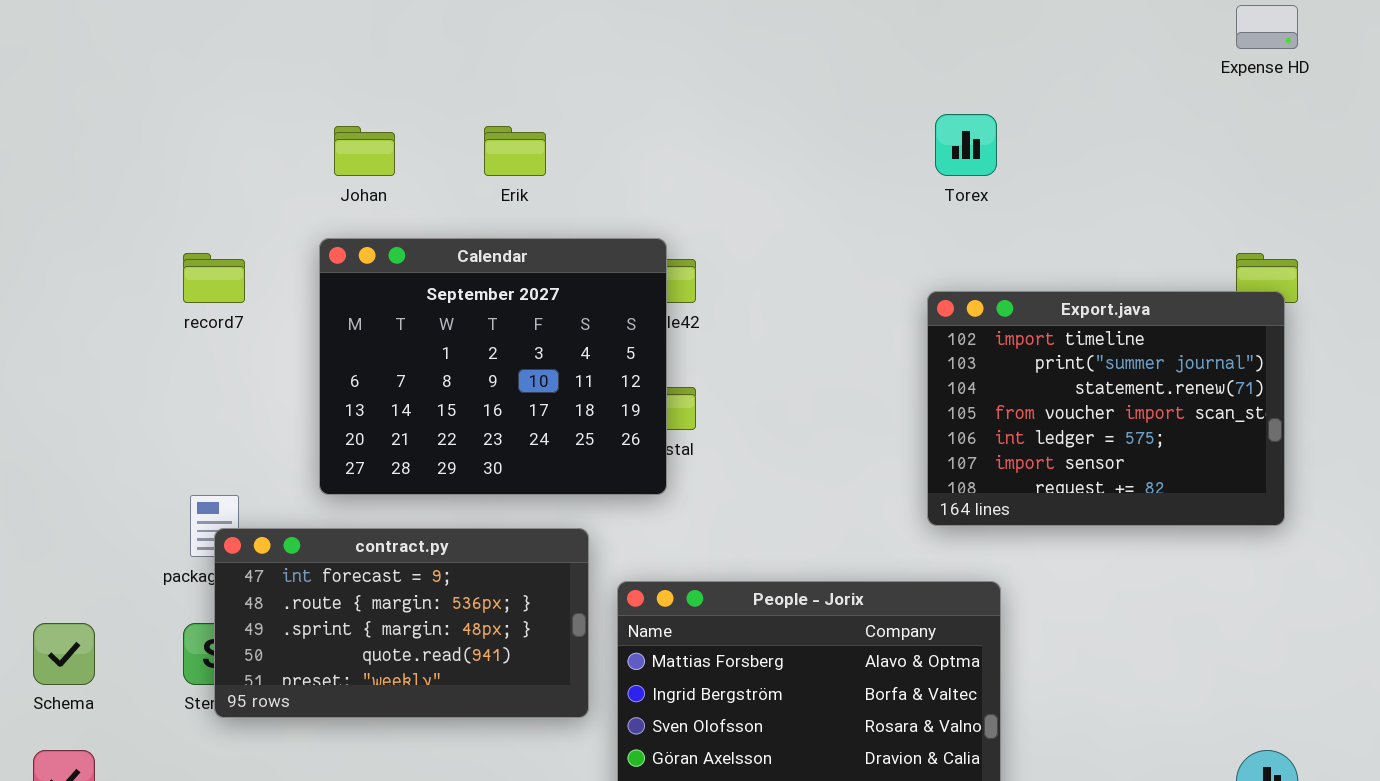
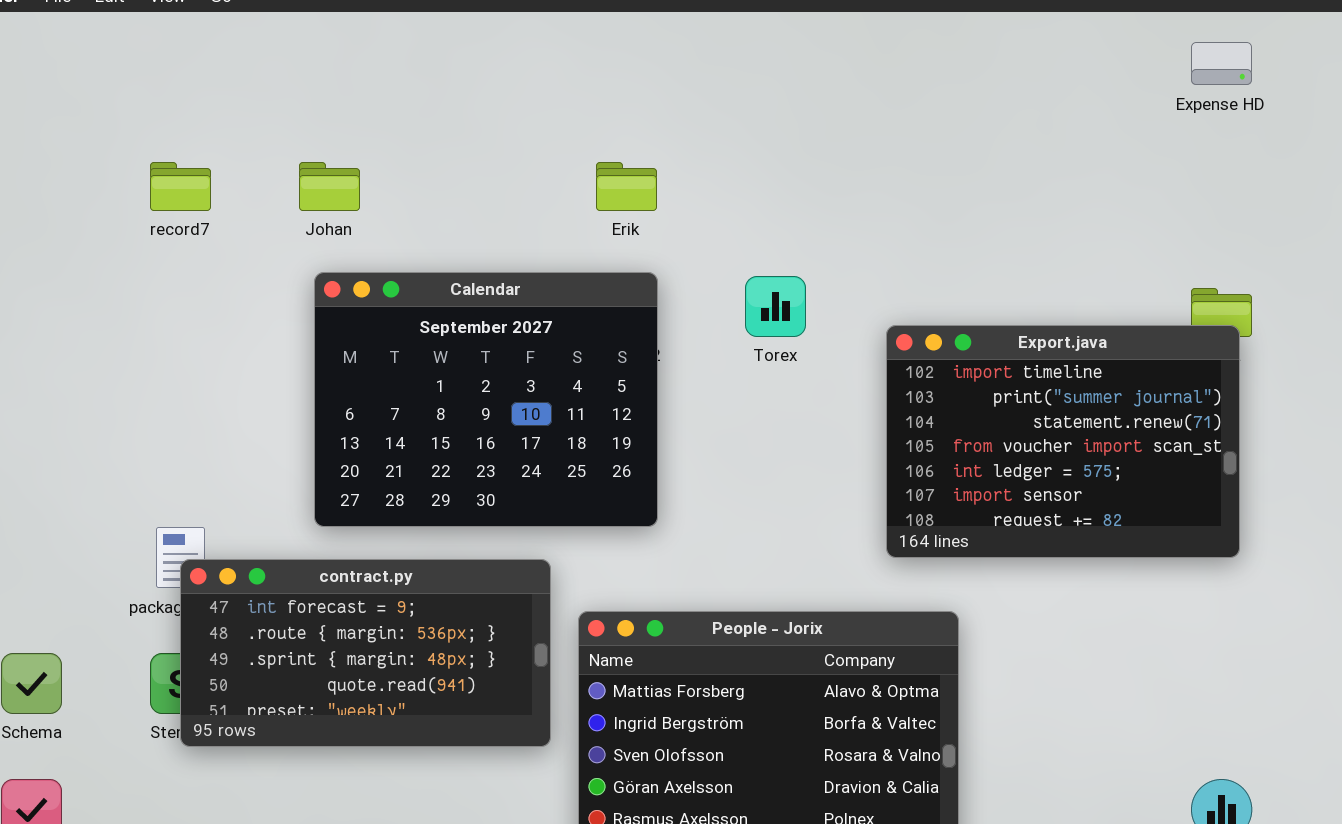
Torex: [935,114,997,176] -> [745,276,806,337], moved
Erik: [484,126,546,176] -> [596,162,657,211], moved
Calendar: [319,238,667,495] -> [314,272,658,527], moved
record7: [183,253,245,303] -> [150,162,211,211], moved

